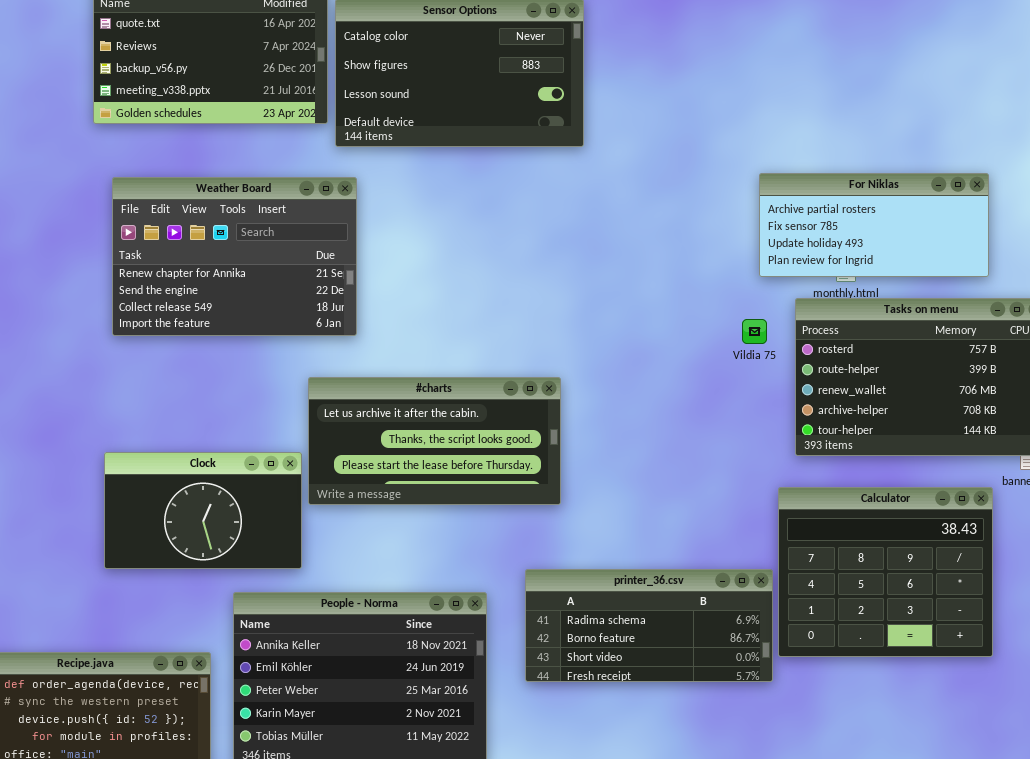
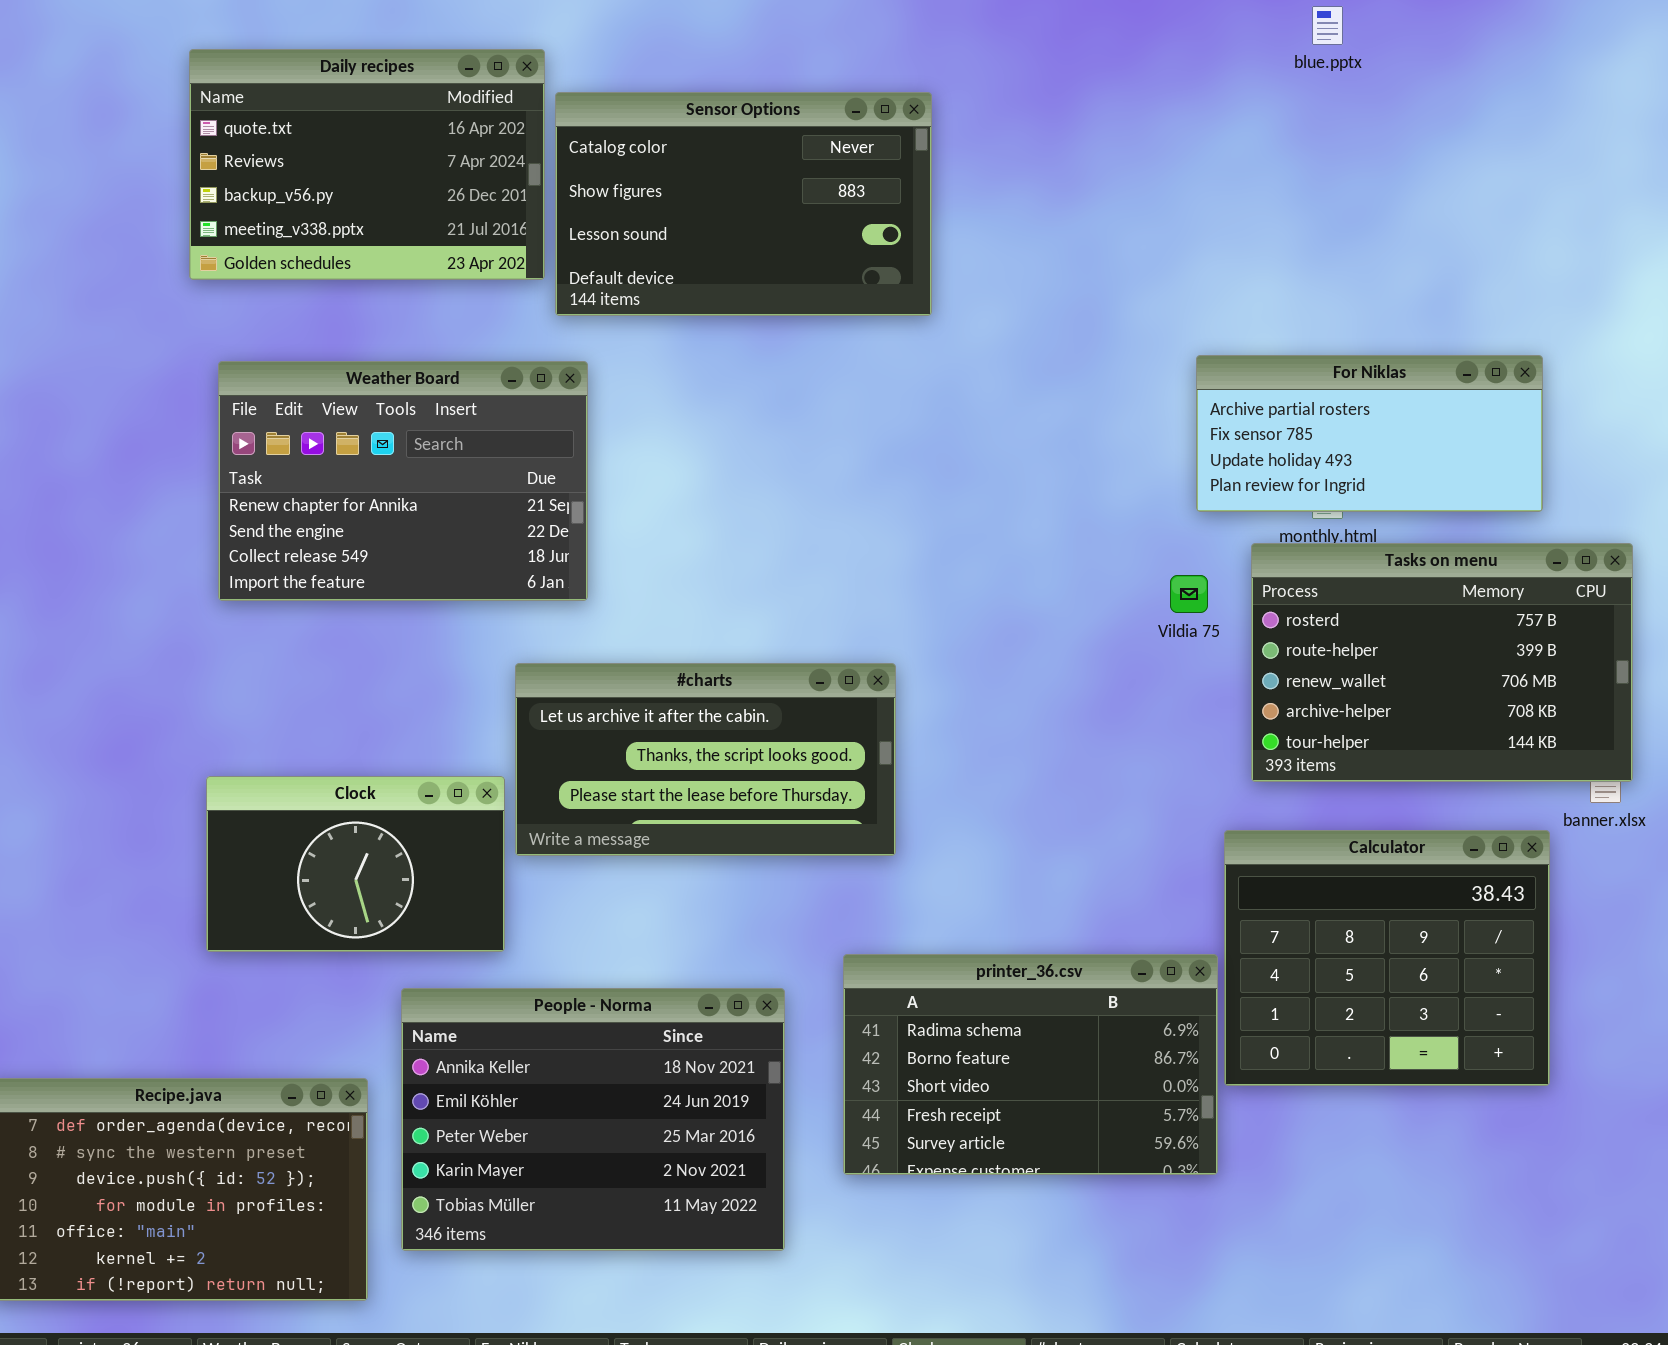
printer_36.csv: [525,569,773,682] -> [843,954,1218,1175], resized

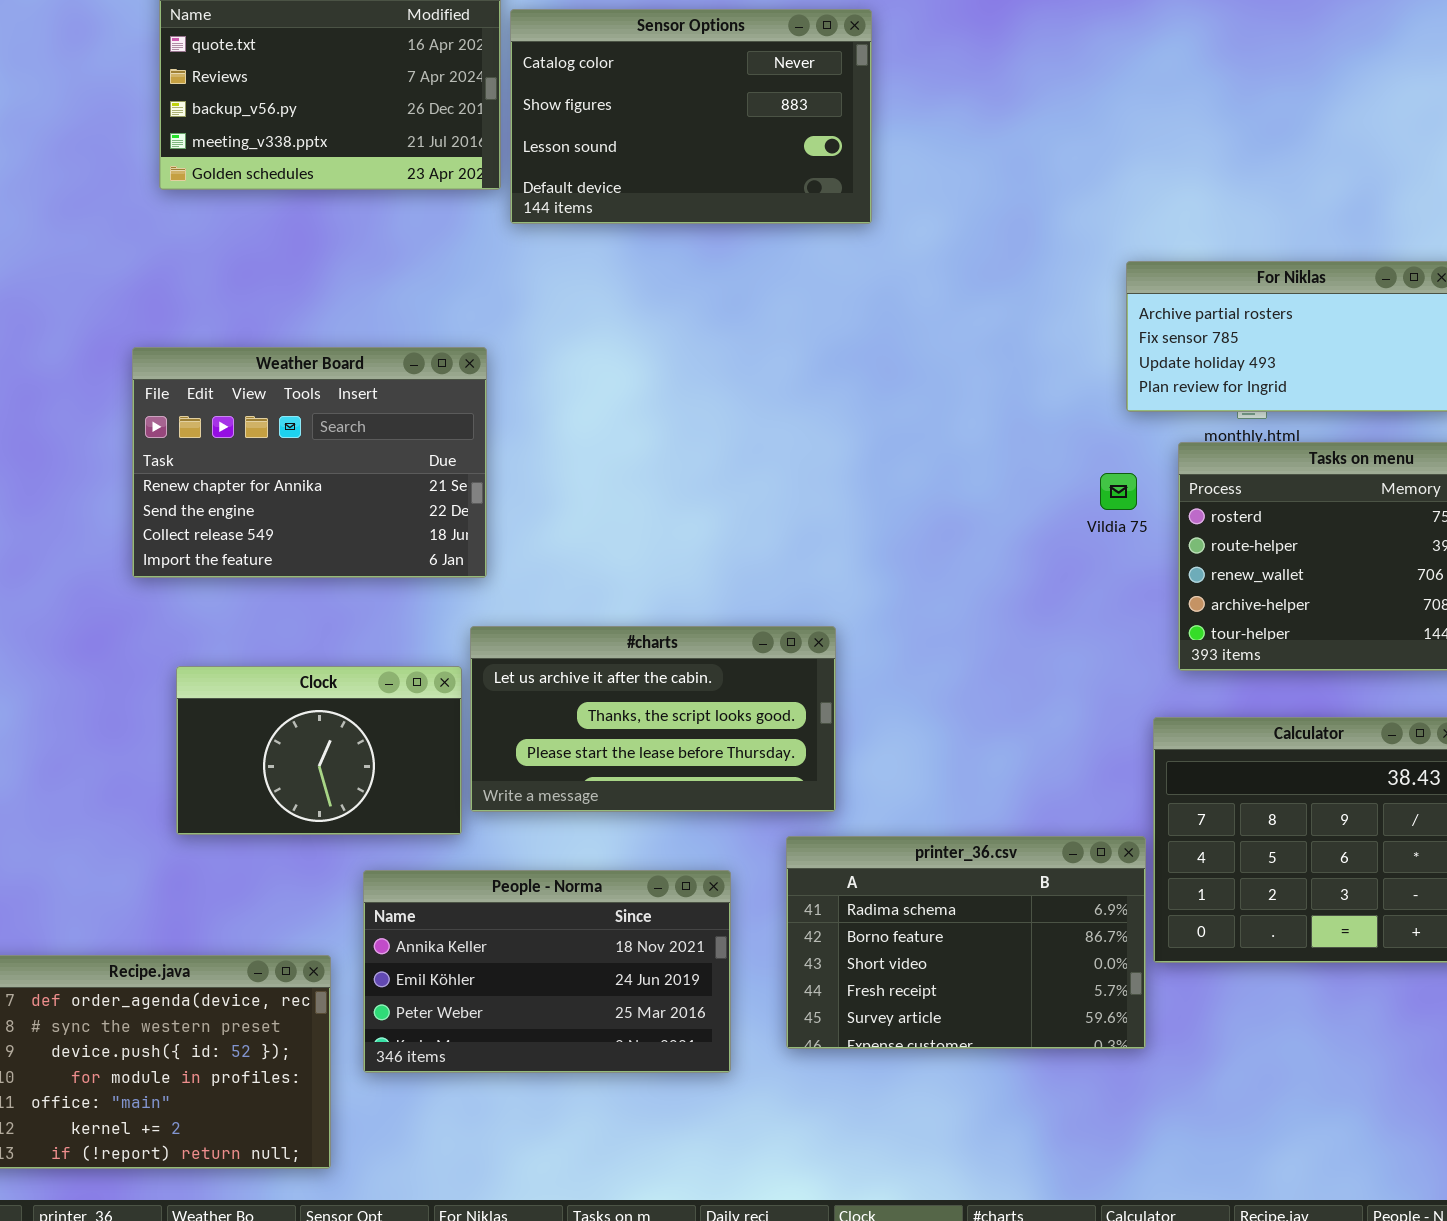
Weather Board: [218,361,588,601] -> [132,347,487,578], moved
#charts: [515,663,896,856] -> [470,626,836,812], moved
People - Norma: [401,988,785,1251] -> [363,870,731,1073], resized

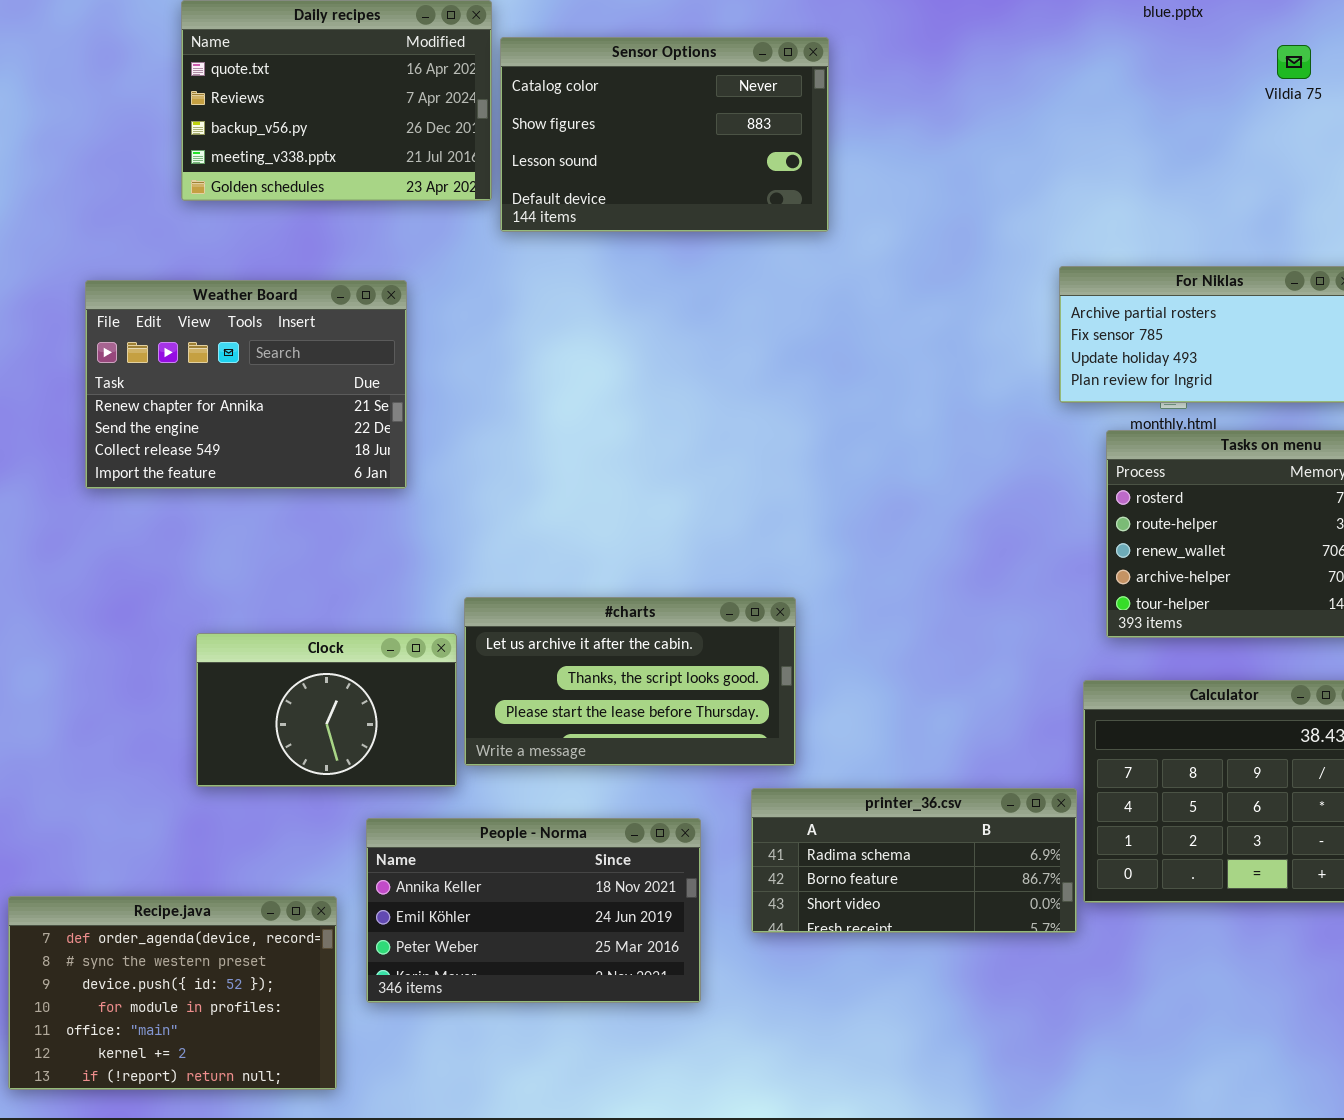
Weather Board: [132,347,487,578] -> [85,280,407,489], moved
Vildia 75: [1100,473,1137,510] -> [1277,45,1311,79], moved
printer_36.csv: [786,836,1146,1049] -> [751,788,1077,933], resized

